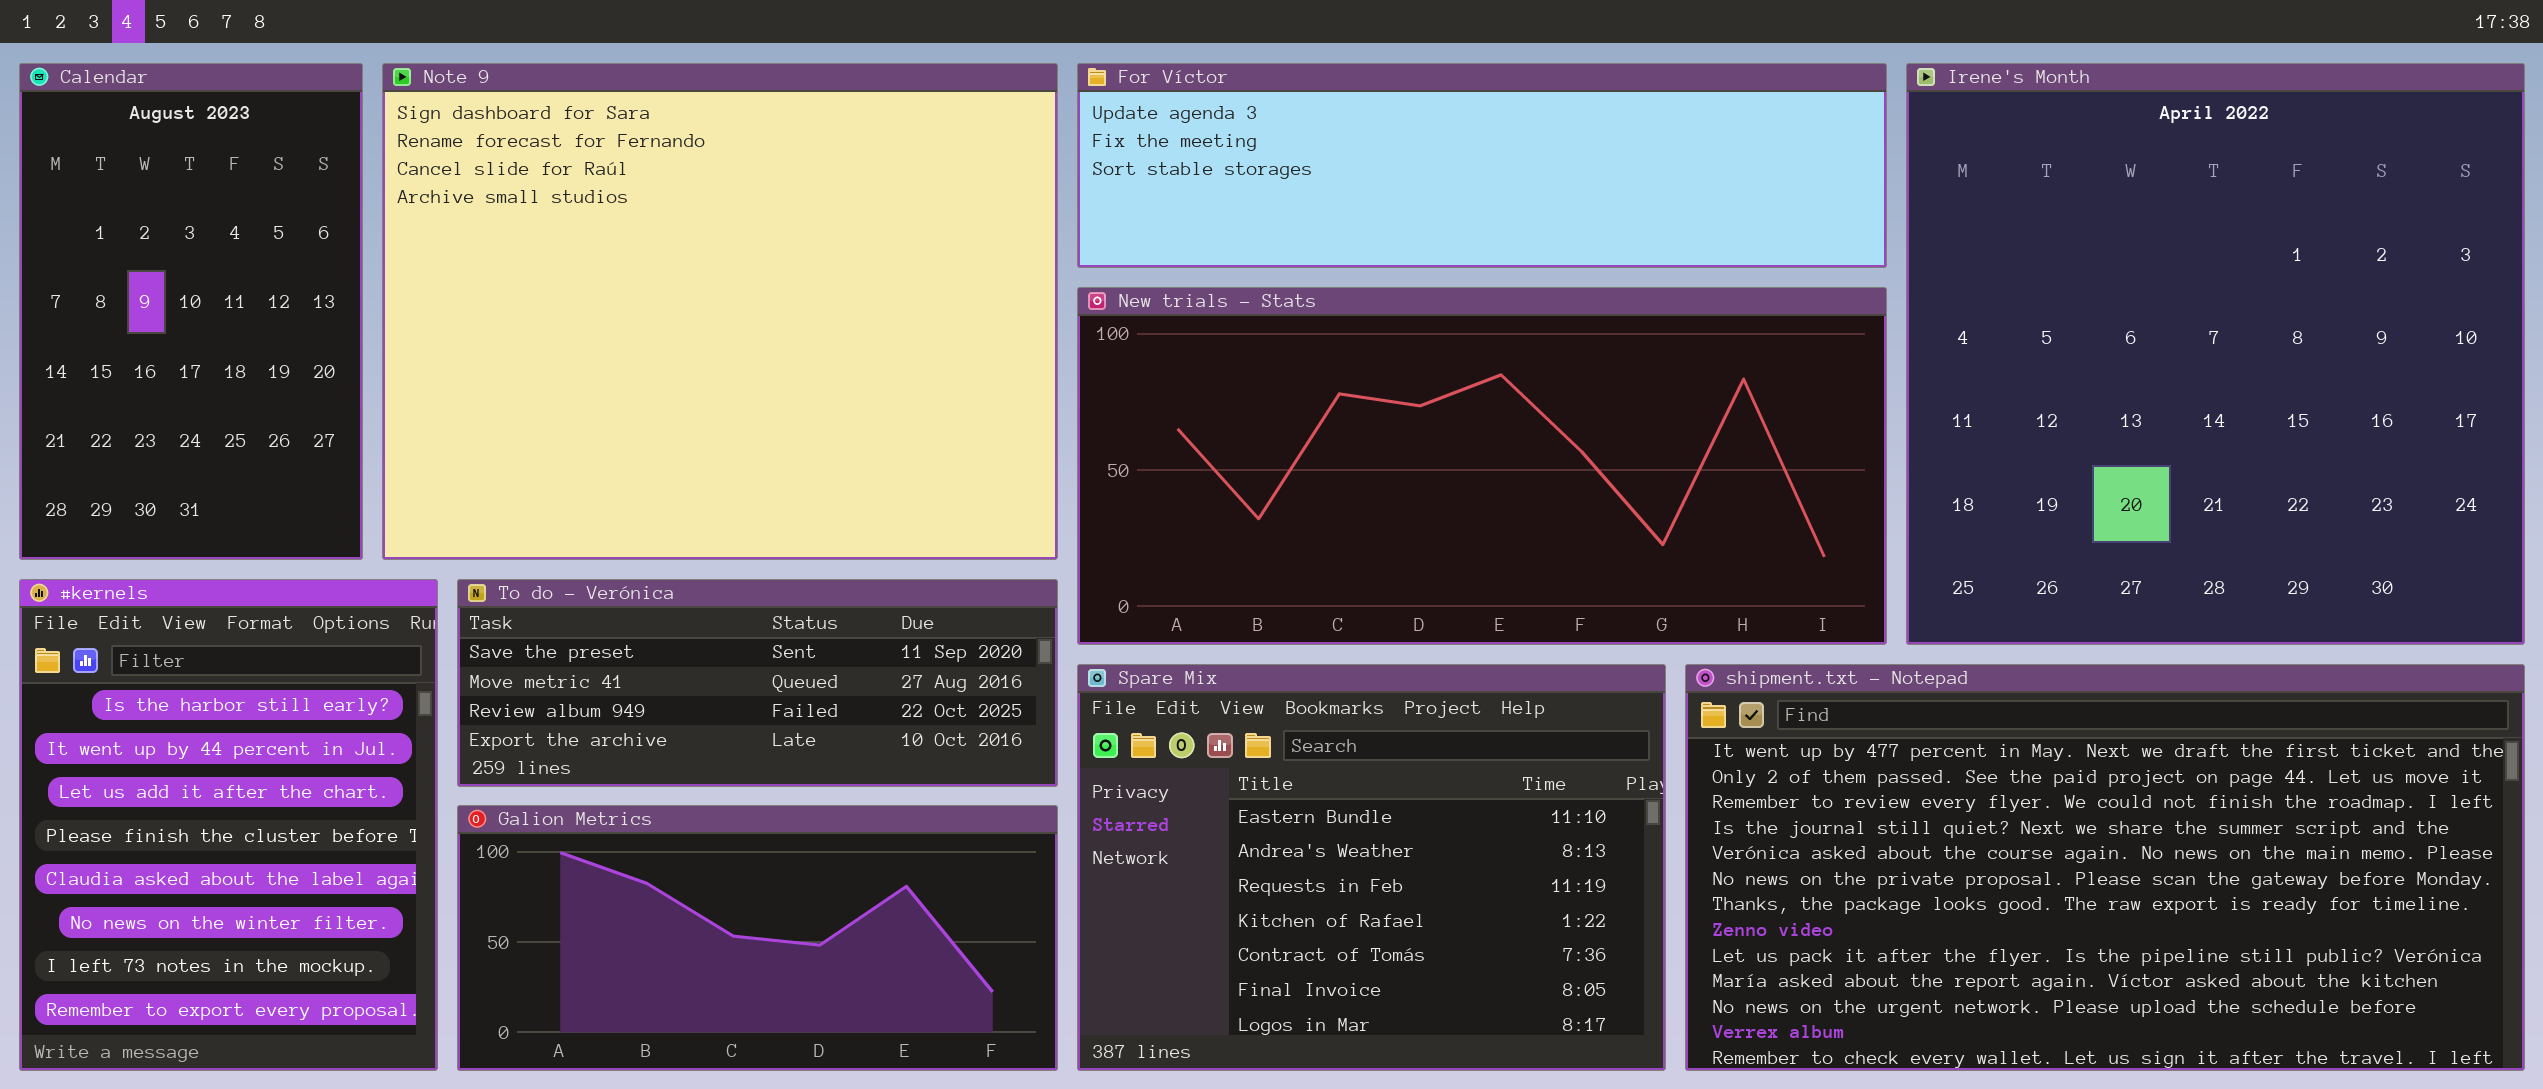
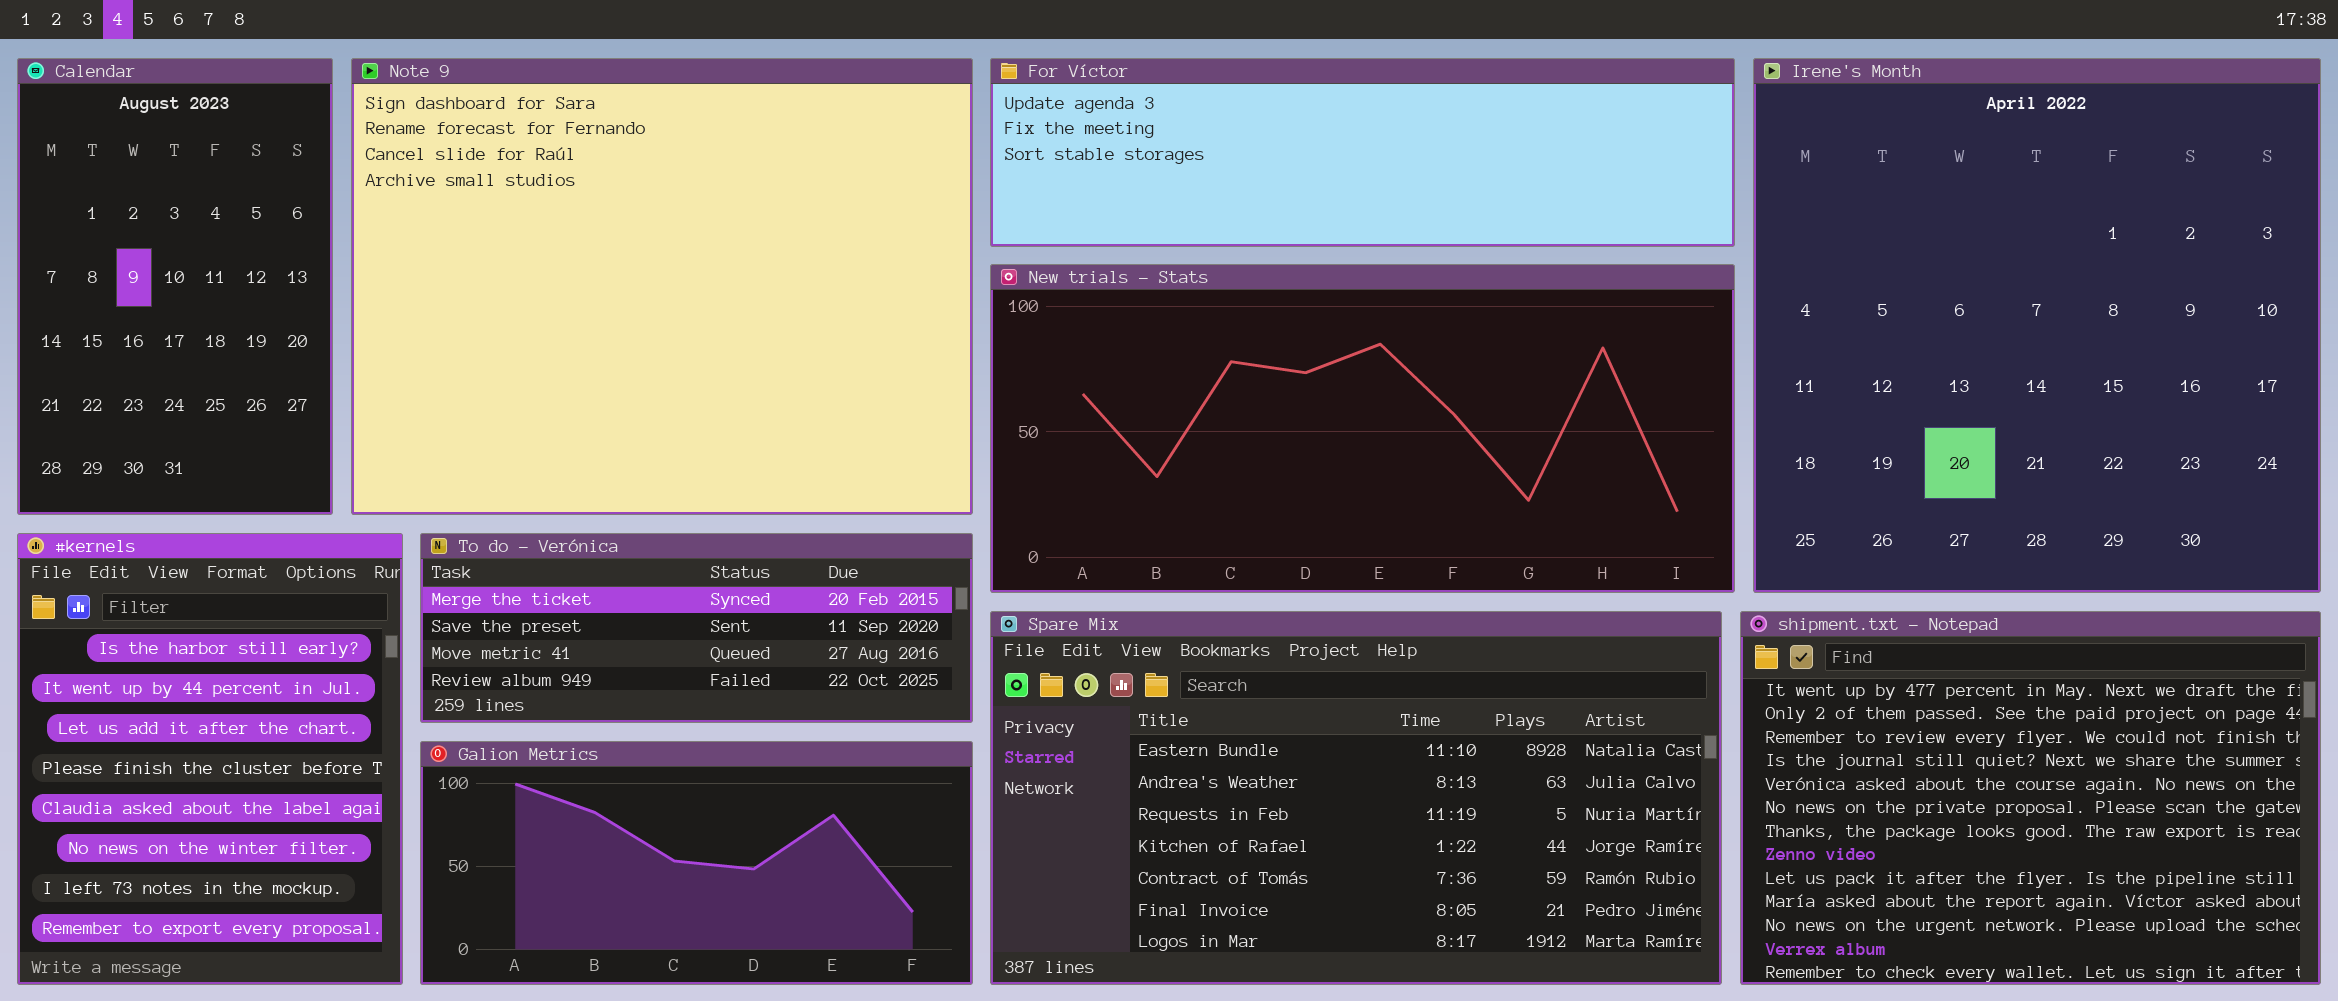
To do - Verónica: [457,579,1058,787] -> [420,533,973,723], scrolled up 1 row
Spare Mix: [1077,664,1666,1071] -> [990,611,1722,985], resized
shipment.txt - Notepad: [1685,664,2525,1071] -> [1740,611,2321,985], resized

